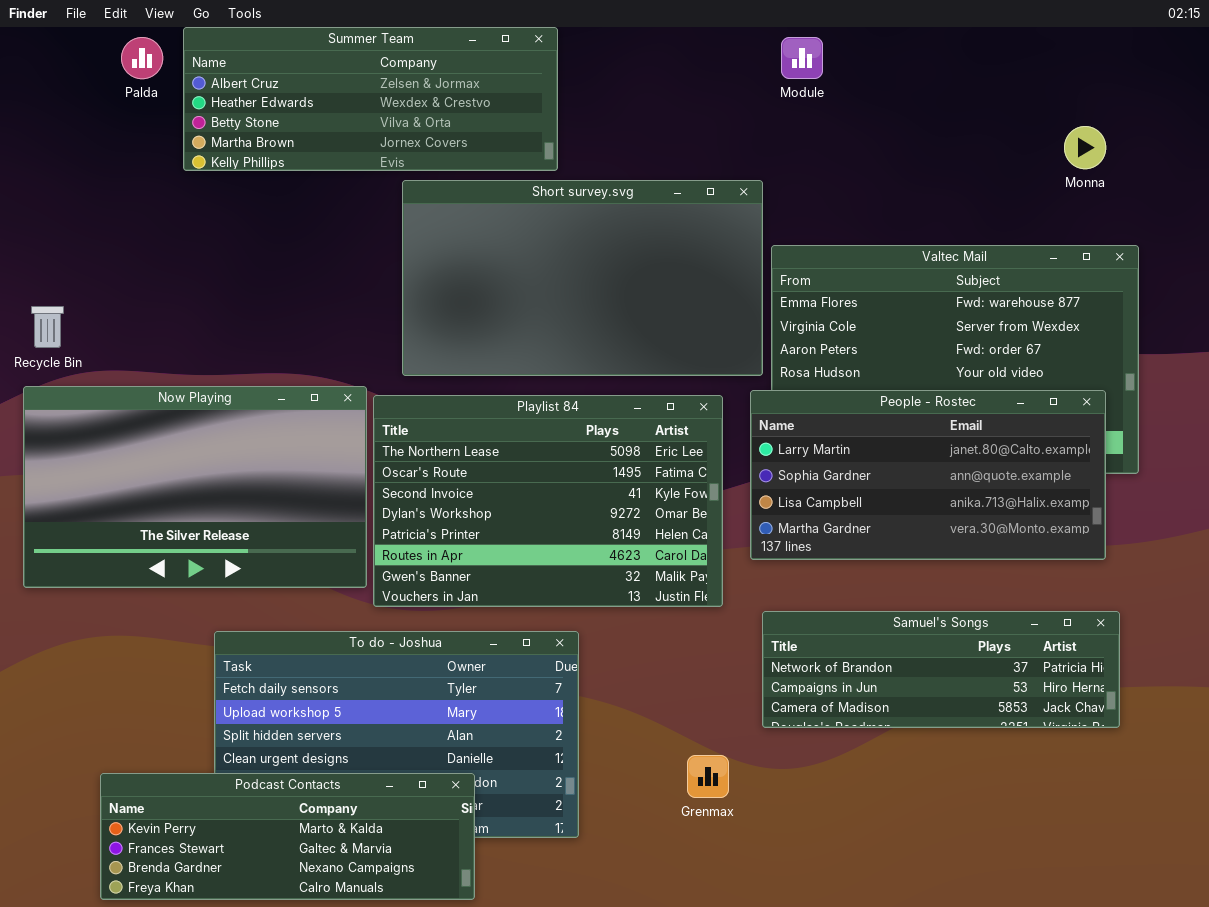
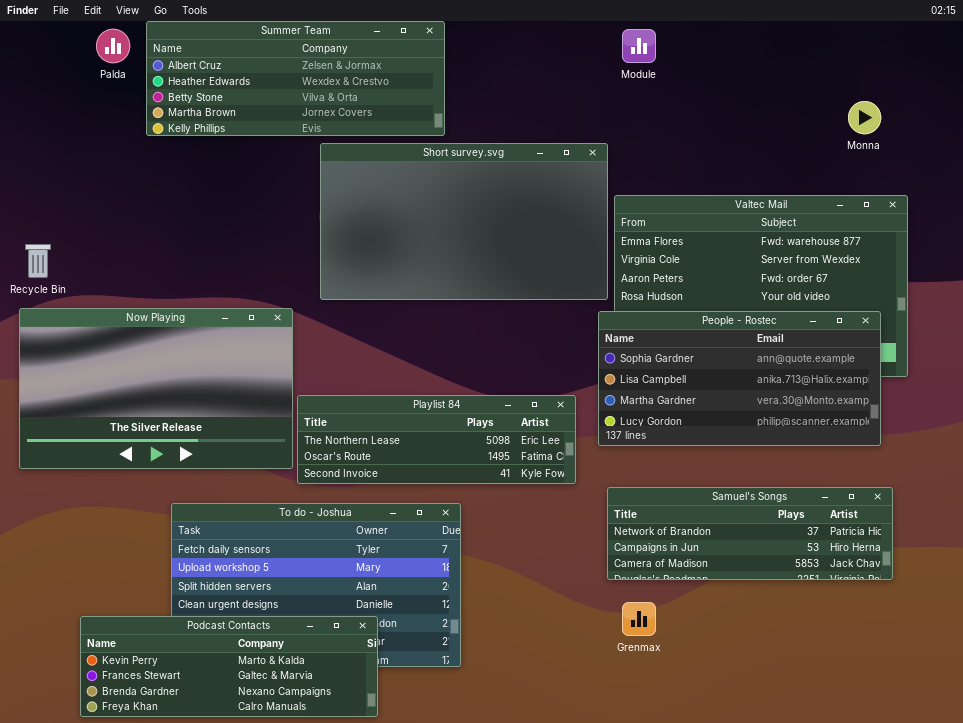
People - Rostec: [750,390,1106,560] -> [598,311,881,446], scrolled down 1 row
Playlist 84: [373,395,723,607] -> [297,395,576,484], resized
Grenmax: [687,755,729,798] -> [622,602,656,636], moved

